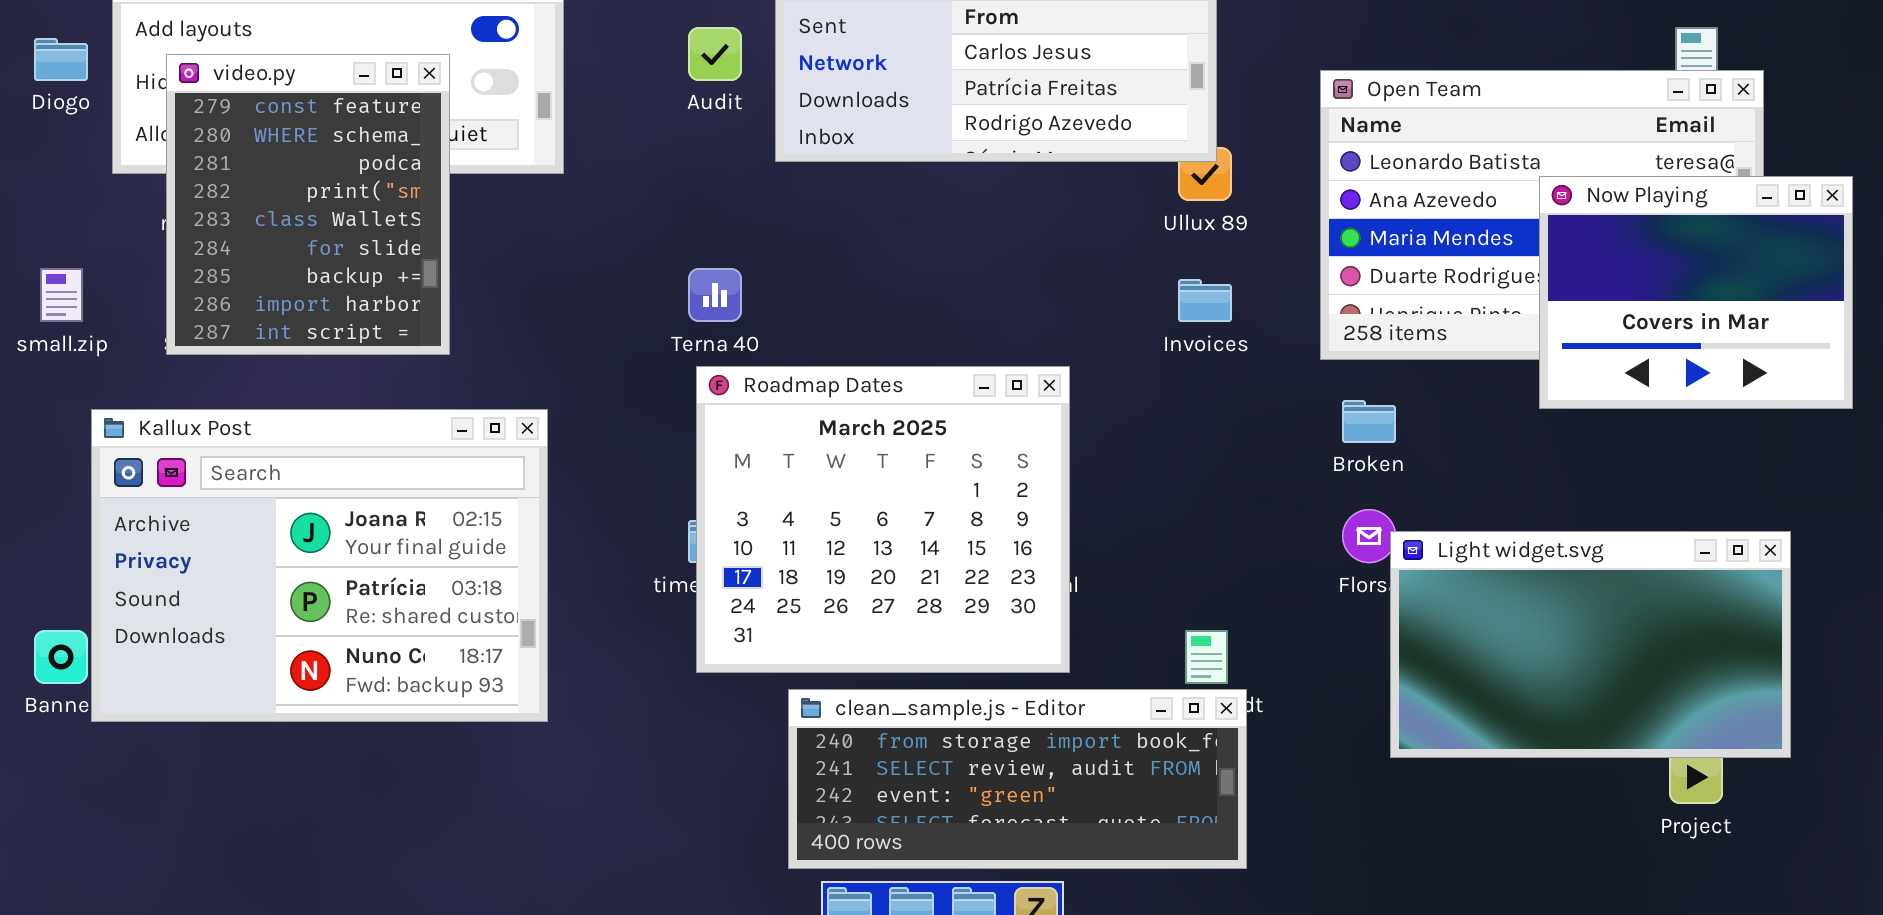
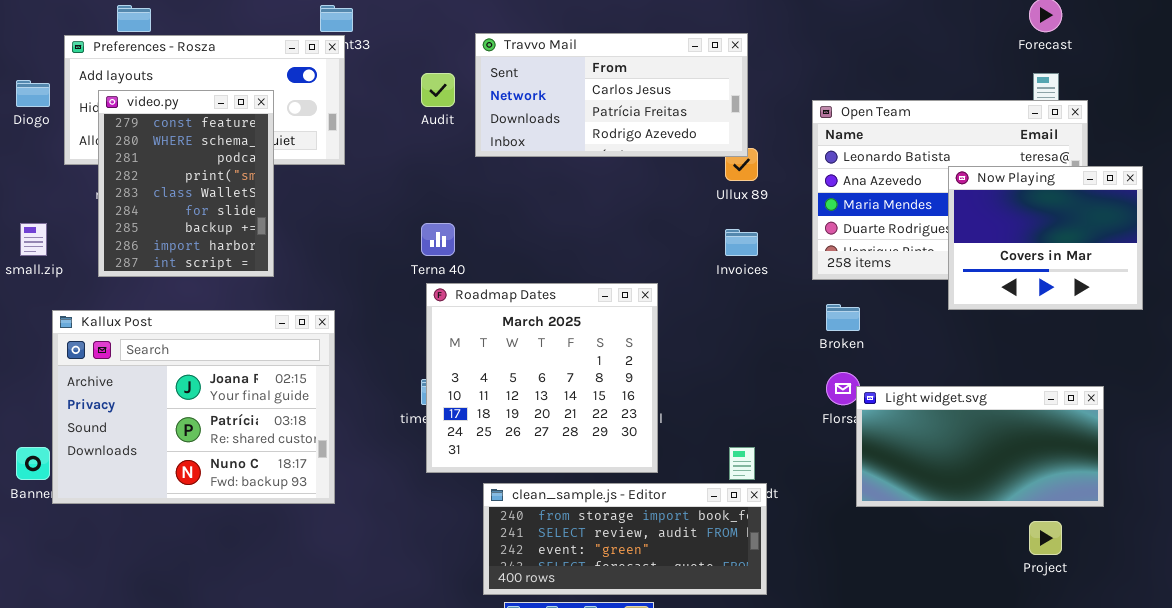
Light widget.svg: [1390,531,1791,758] -> [856,386,1104,507], resized

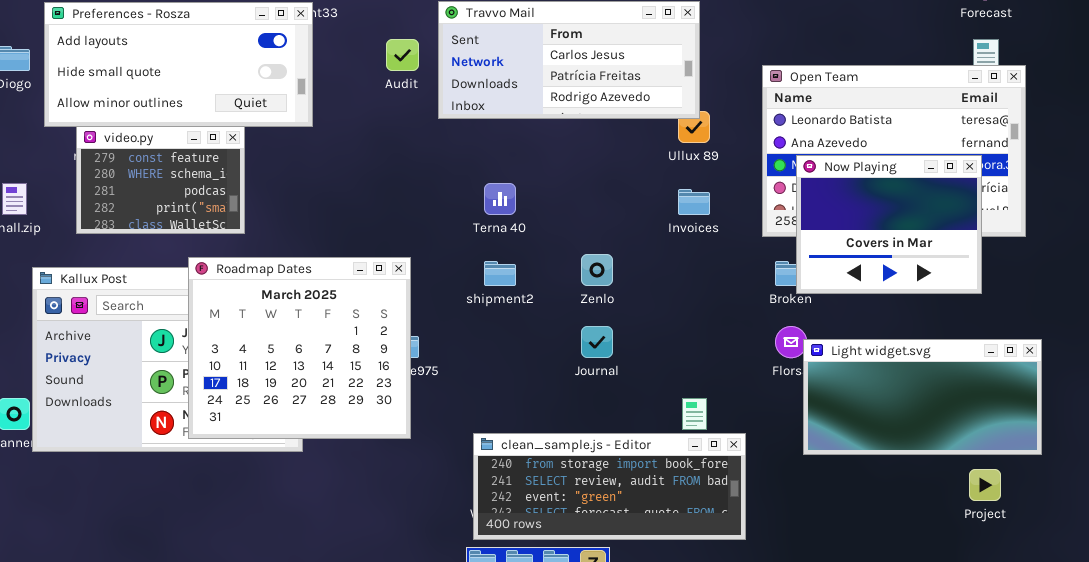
video.py: [98,90,274,277] -> [76,126,245,234], resized
Now Playing: [948,166,1143,310] -> [796,155,982,294], moved
Terna 40: [421,223,455,256] -> [484,183,516,215], moved
Roadmap Dates: [426,283,658,473] -> [188,257,411,439], moved
clean_sample.js - Editor: [483,483,767,595] -> [473,433,746,540], moved

